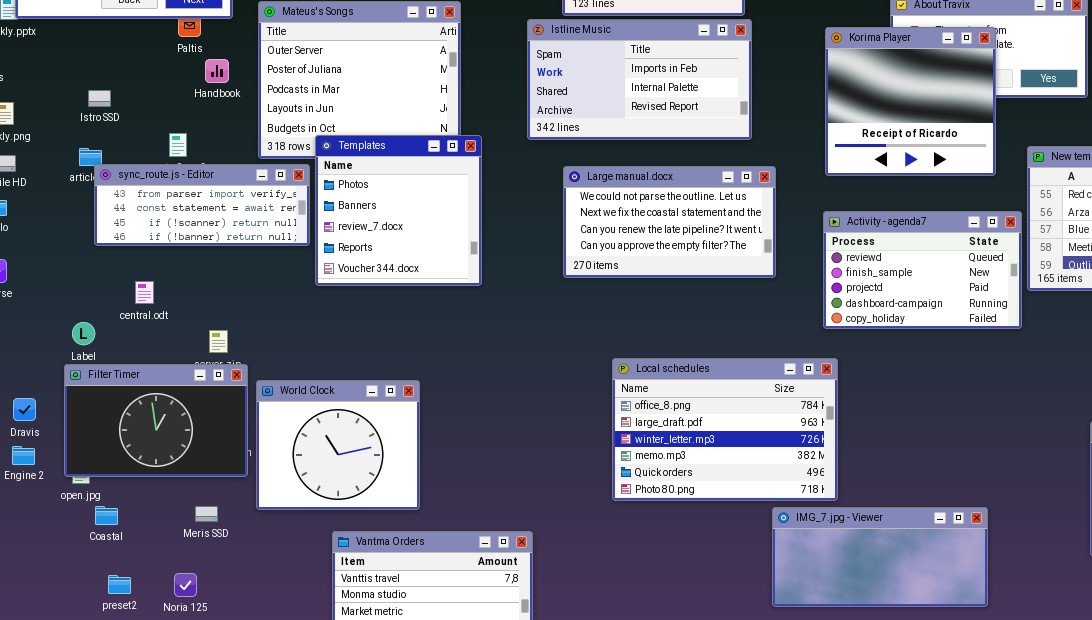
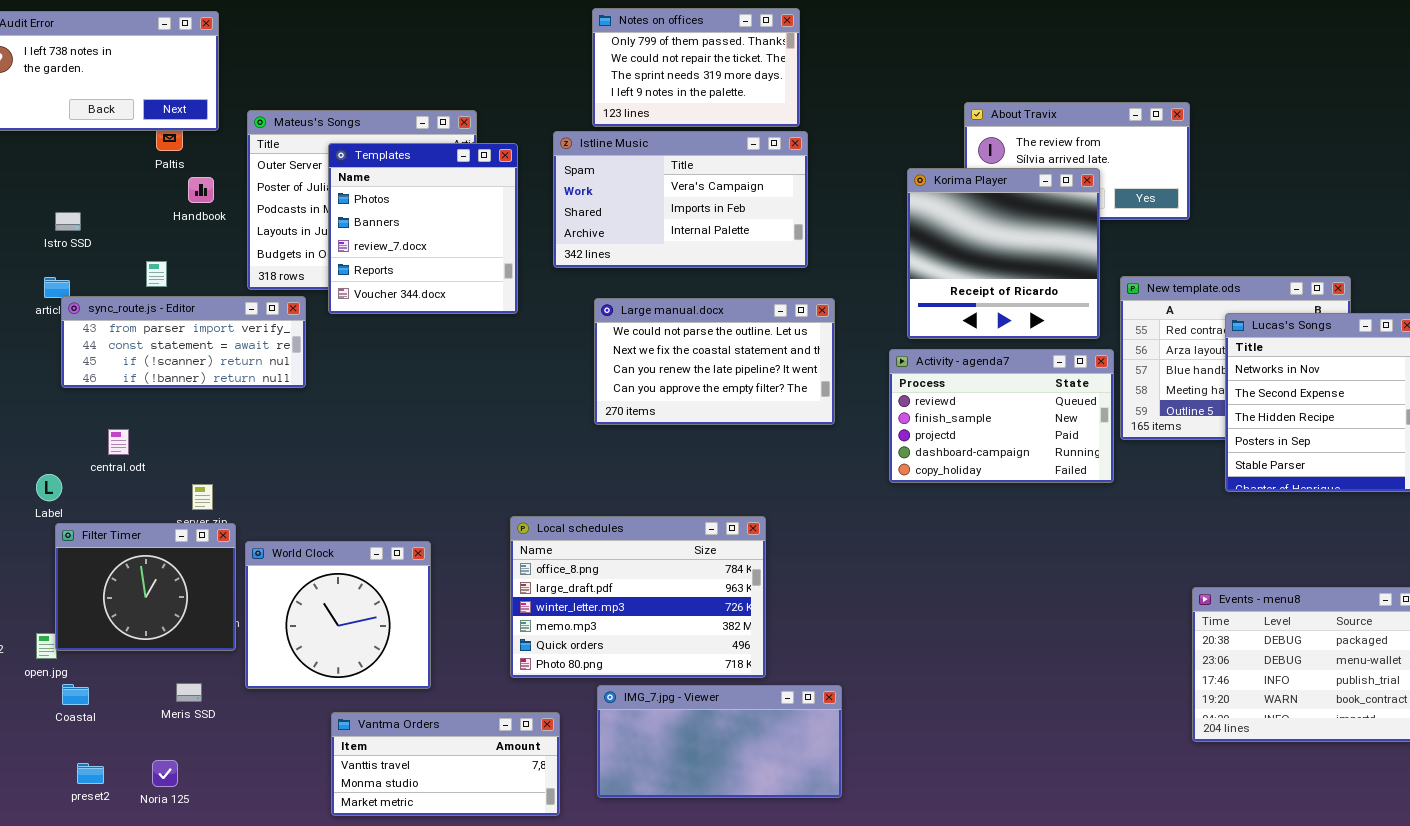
Istline Music: [527,19,752,140] -> [553,131,808,268], scrolled up 1 row
Korima Player: [825,27,996,176] -> [907,168,1100,339], moved
Templates: [315,135,482,286] -> [328,143,518,314], moved
Local schedules: [612,358,838,501] -> [510,516,766,678], moved
Filter Timer: [64,364,248,477] -> [55,523,236,651], resized
IMG_7.jpg - Viewer: [772,507,988,607] -> [597,685,842,798], moved

